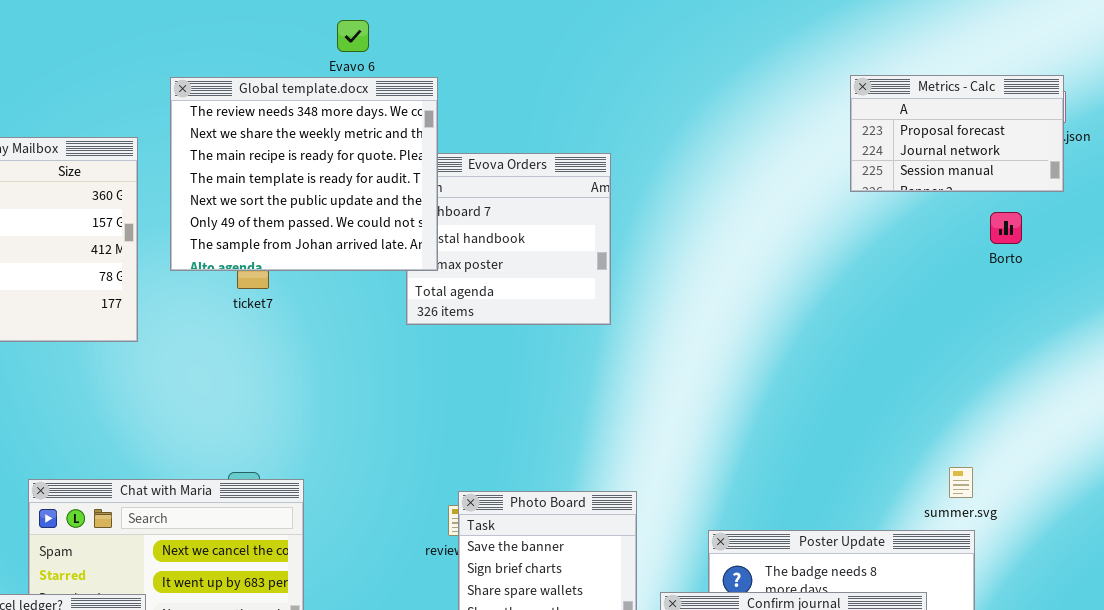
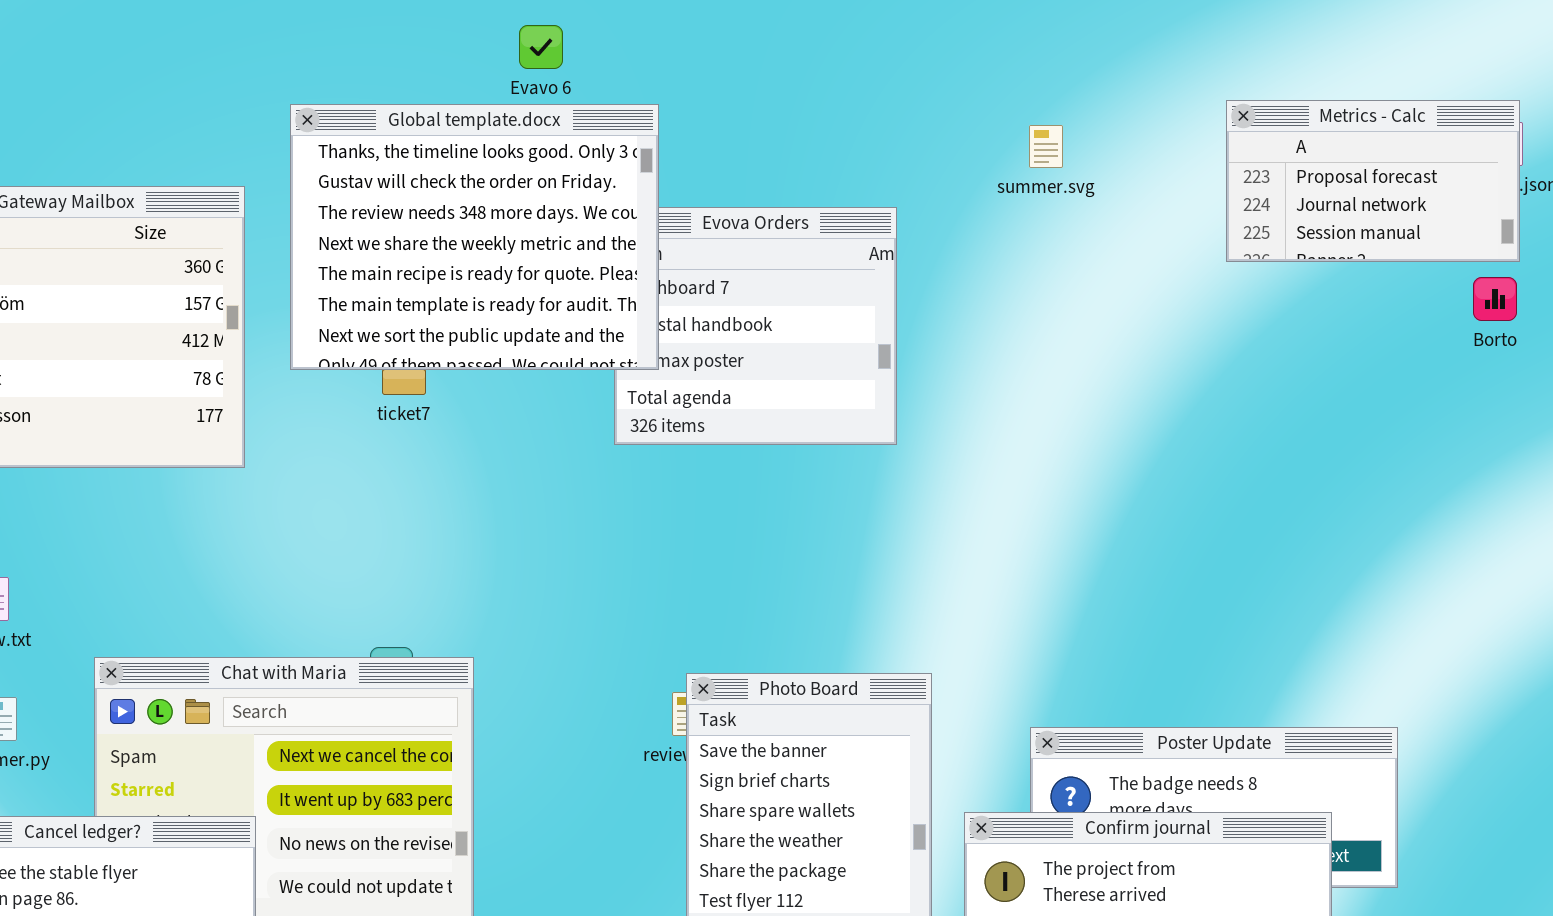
Global template.docx: [170,77,438,271] -> [290,104,659,370], scrolled up 2 rows
Borto: [990,212,1022,244] -> [1473,277,1517,321], moved
summer.svg: [949,467,973,498] -> [1029,125,1063,168], moved

